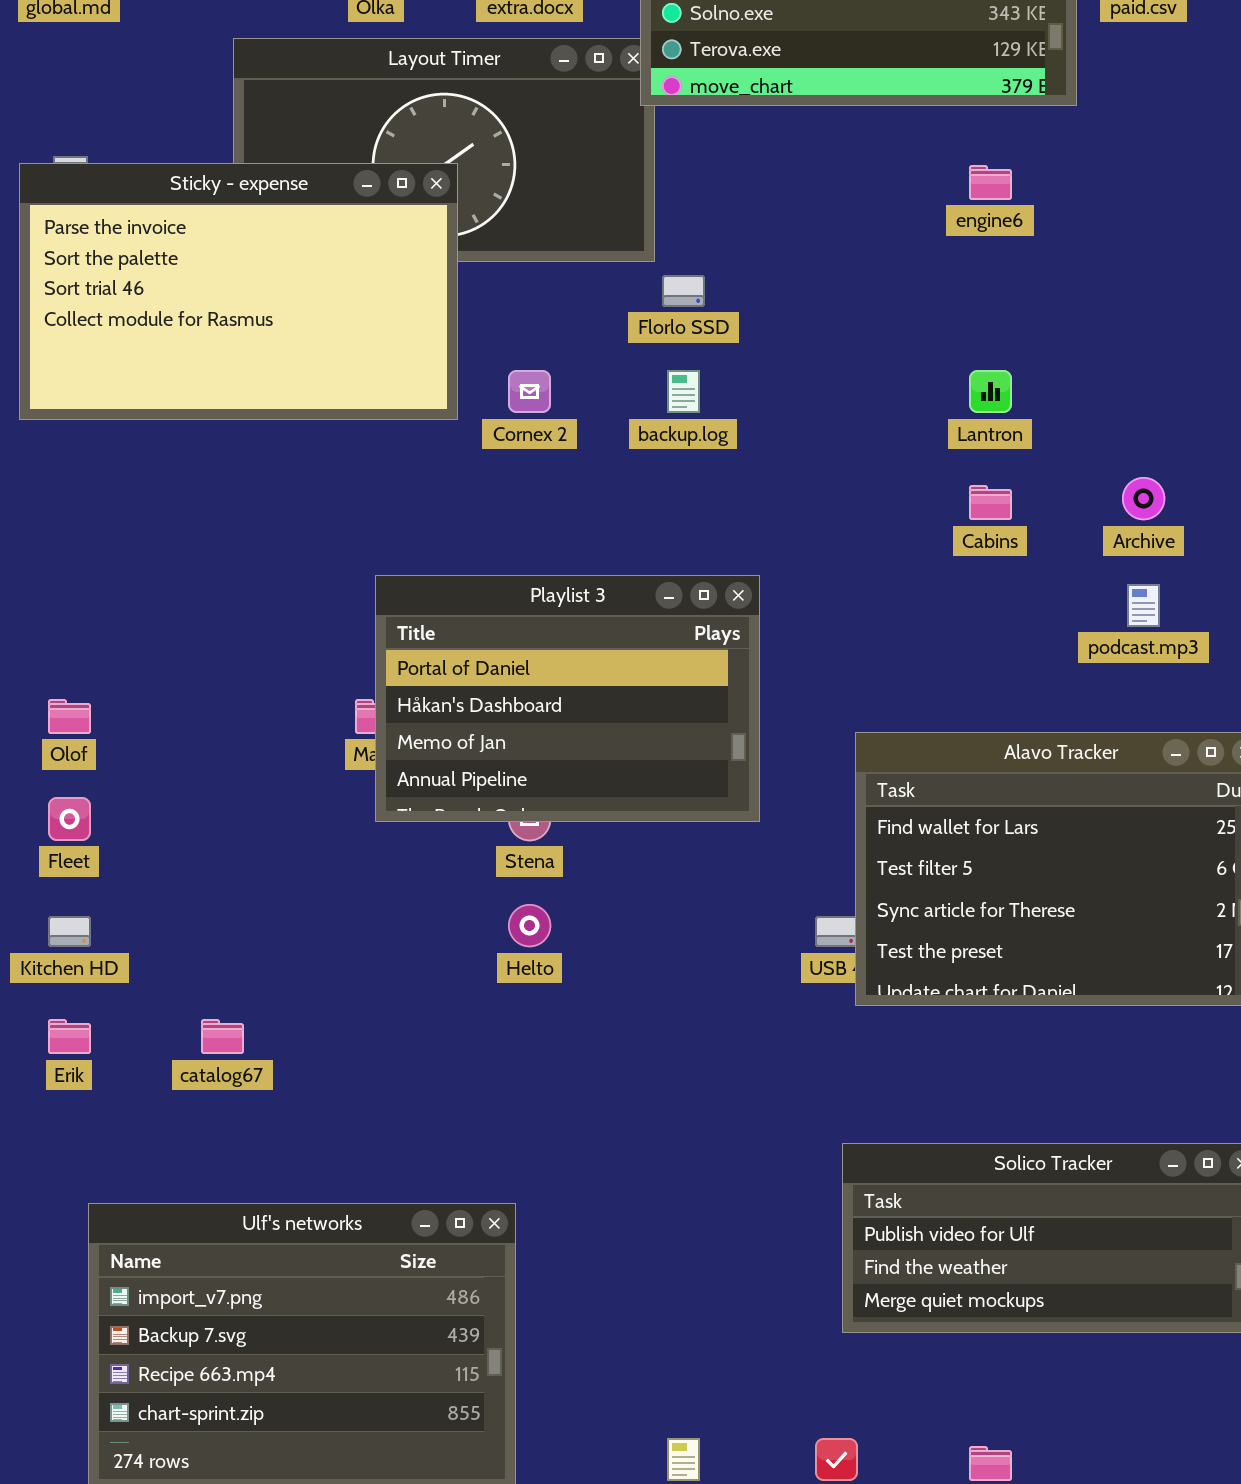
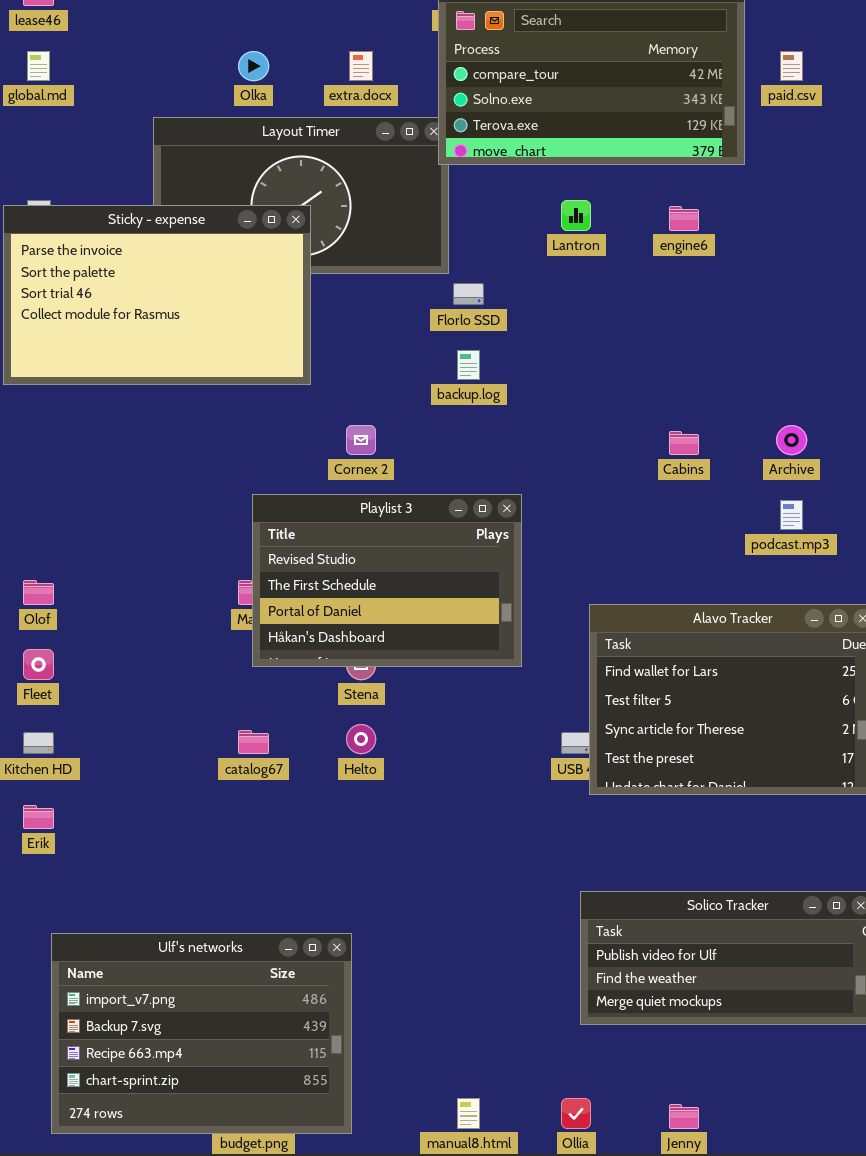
Cornex 2: [508,370,551,413] -> [346,425,376,455], moved
Lantron: [969,370,1012,413] -> [561,200,591,231], moved
Playlist 3: [375,575,760,822] -> [252,494,522,667], scrolled up 2 rows
catalog67: [201,1019,244,1054] -> [238,730,269,754], moved

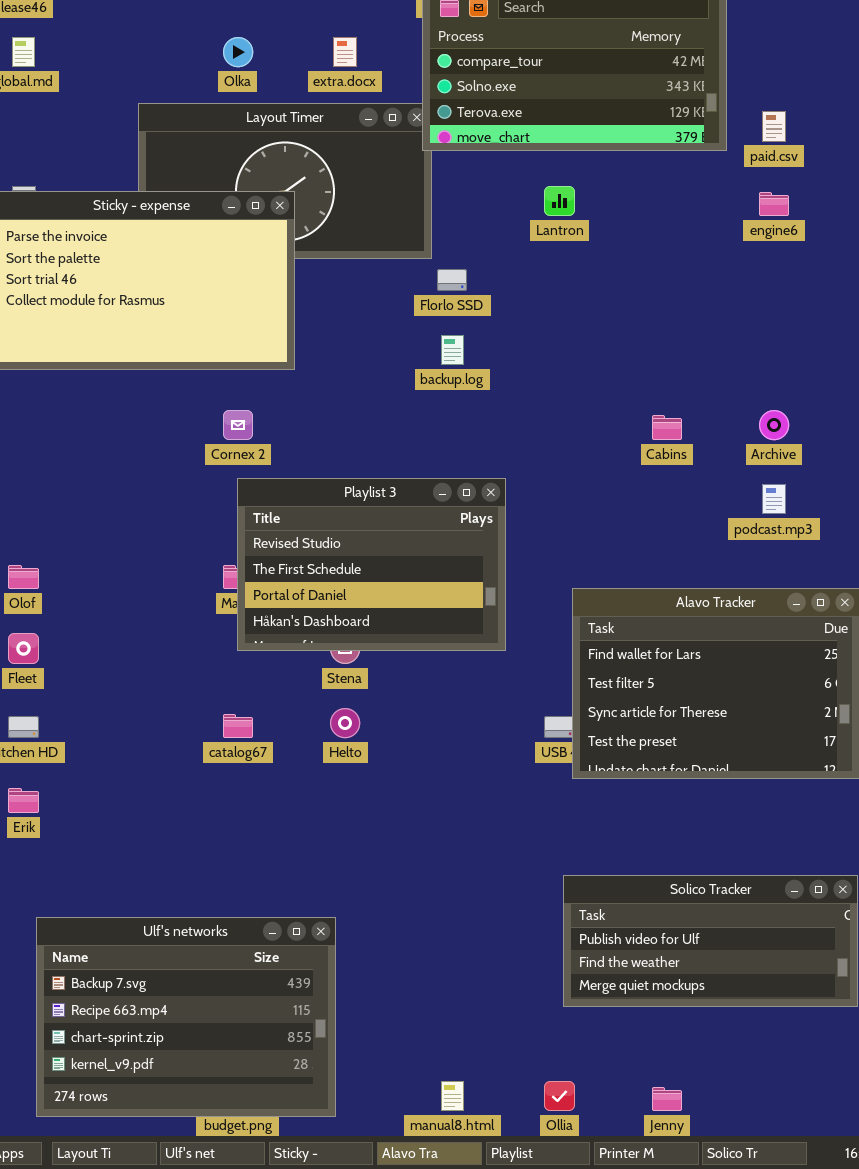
paid.csv: [780,51,803,81] -> [762,111,786,142], moved
engine6: [669,206,699,231] -> [759,192,789,216], moved
Cornex 2: [346,425,376,455] -> [223,410,253,440], moved
Ulf's networks: [51,933,352,1134] -> [36,917,336,1117], scrolled down 1 row

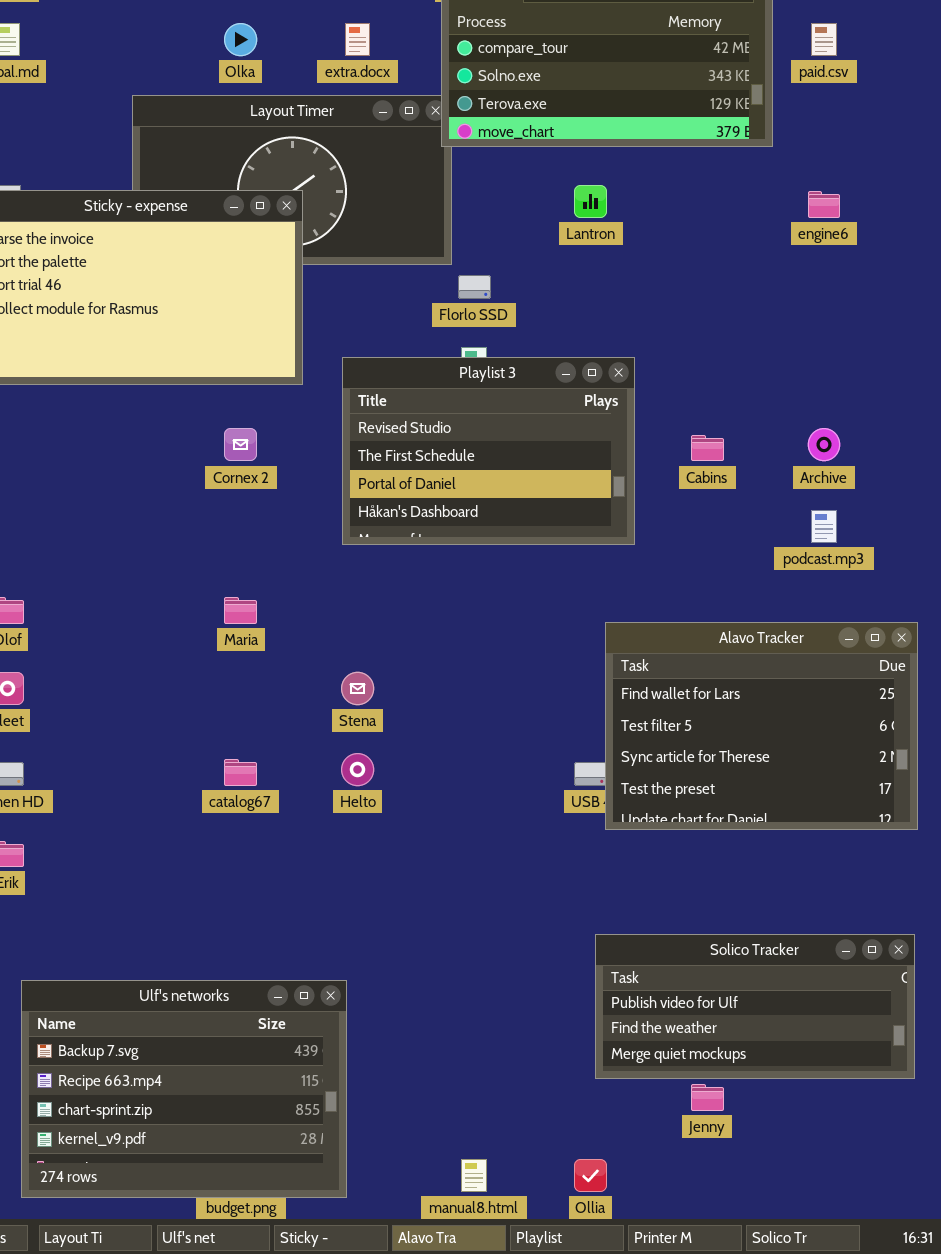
paid.csv: [762,111,786,142] -> [811,23,837,56], moved
Playlist 3: [237,478,506,651] -> [342,357,635,545], moved
Jenny: [652,1087,682,1111] -> [691,1084,724,1111], moved

